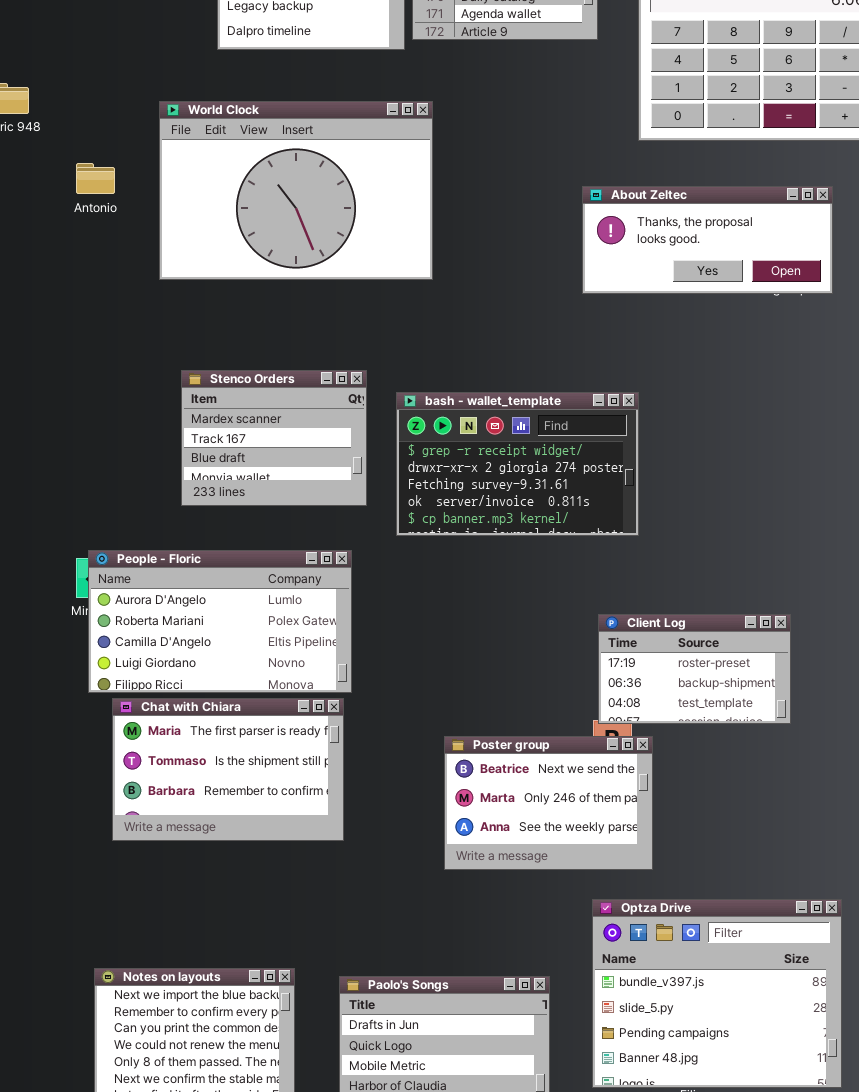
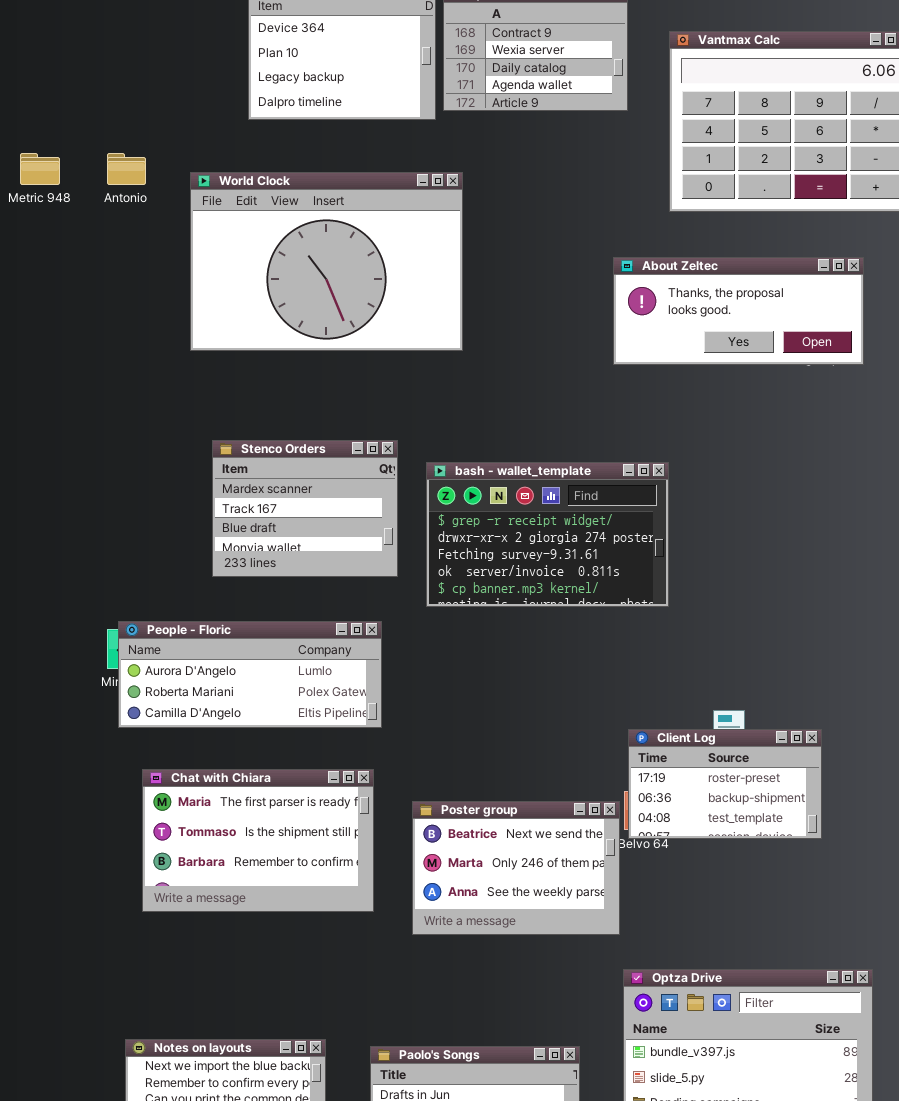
Antonio: [76,163,115,194] -> [107,153,146,185], moved
People - Floric: [88,550,352,693] -> [118,621,382,728], resized
Client Log: [598,614,791,724] -> [628,729,822,839], moved
Poster group: [444,736,653,870] -> [412,801,620,935], moved

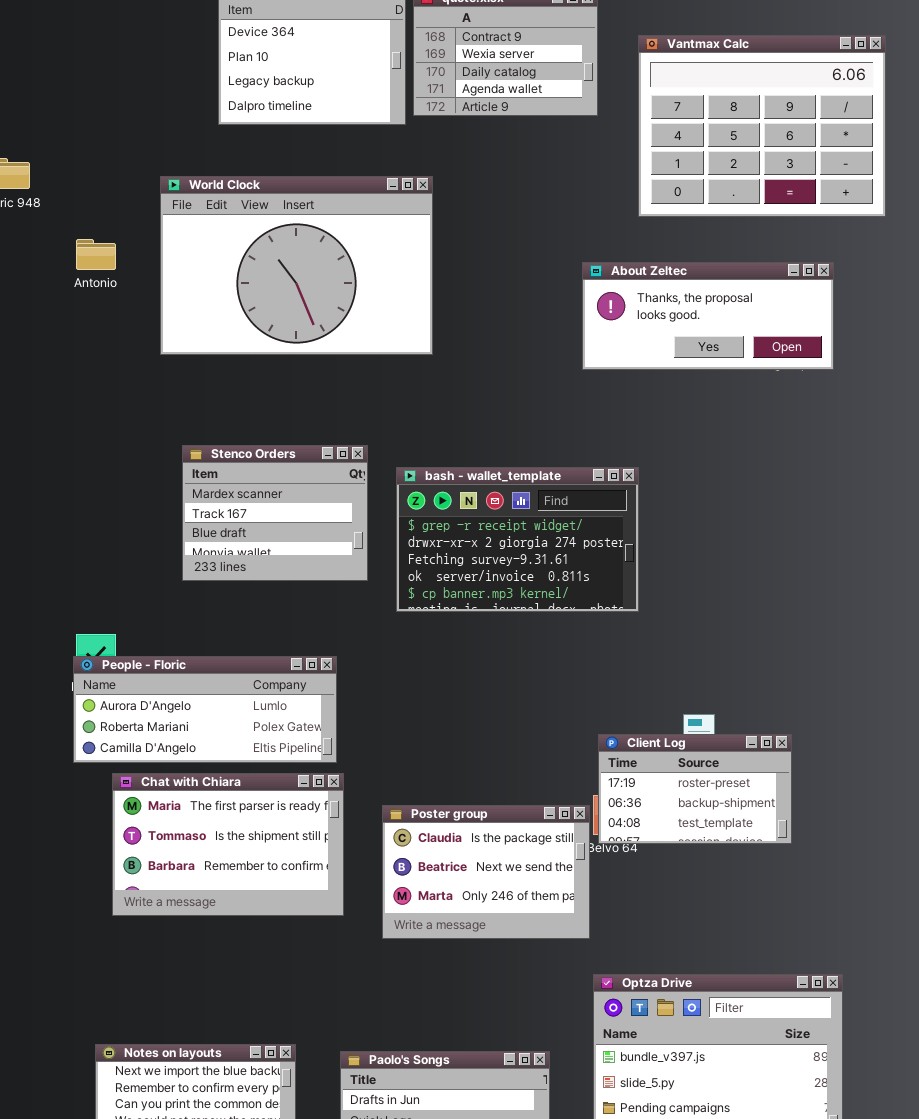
Antonio: [107,153,146,185] -> [76,239,116,270], moved
People - Floric: [118,621,382,728] -> [73,656,337,763], moved
Poster group: [412,801,620,935] -> [382,805,590,939], scrolled up 1 row

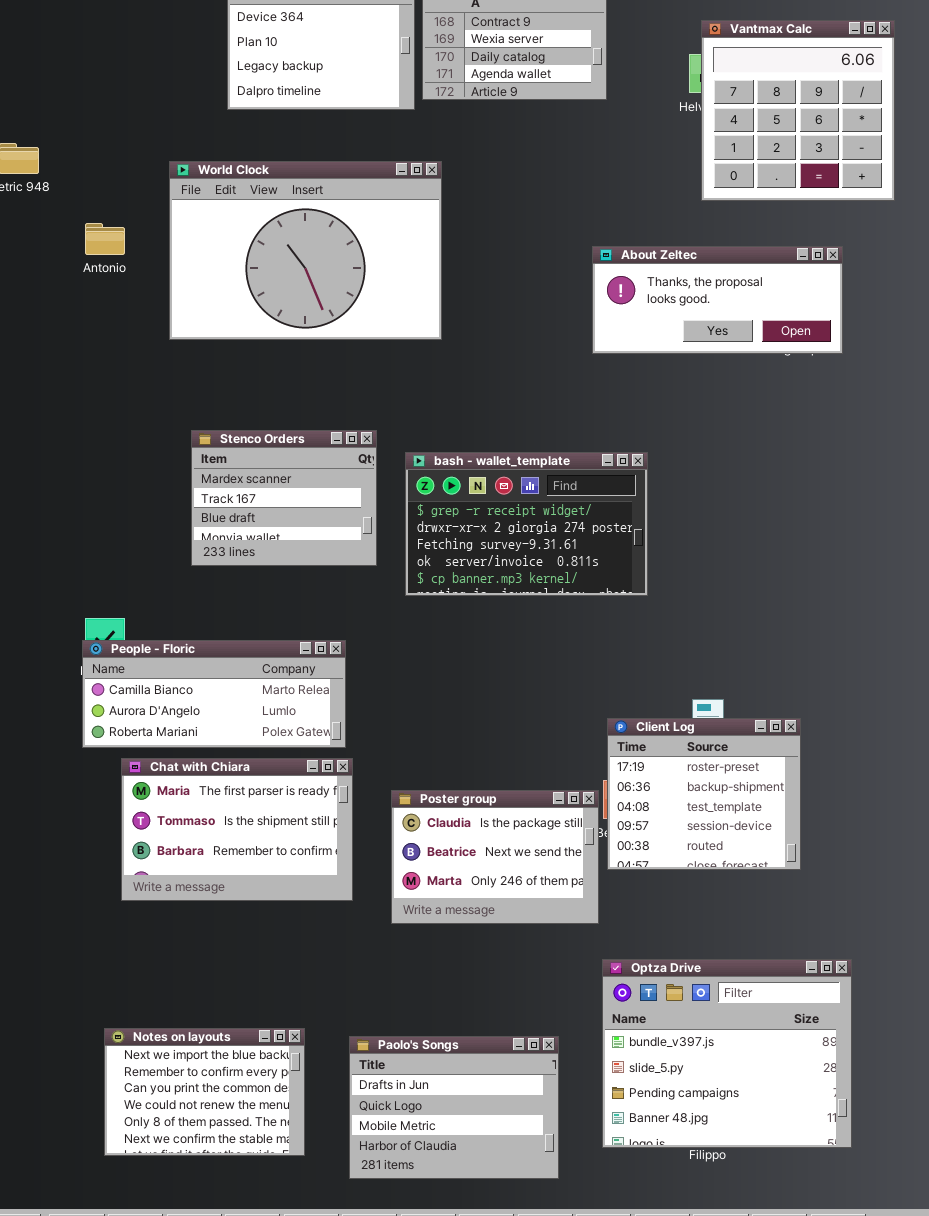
Vantmax Calc: [638,35,886,217] -> [701,20,895,201], resized
People - Floric: [73,656,337,763] -> [82,640,346,748], scrolled up 1 row
Client Log: [598,734,792,844] -> [607,718,801,870], resized

